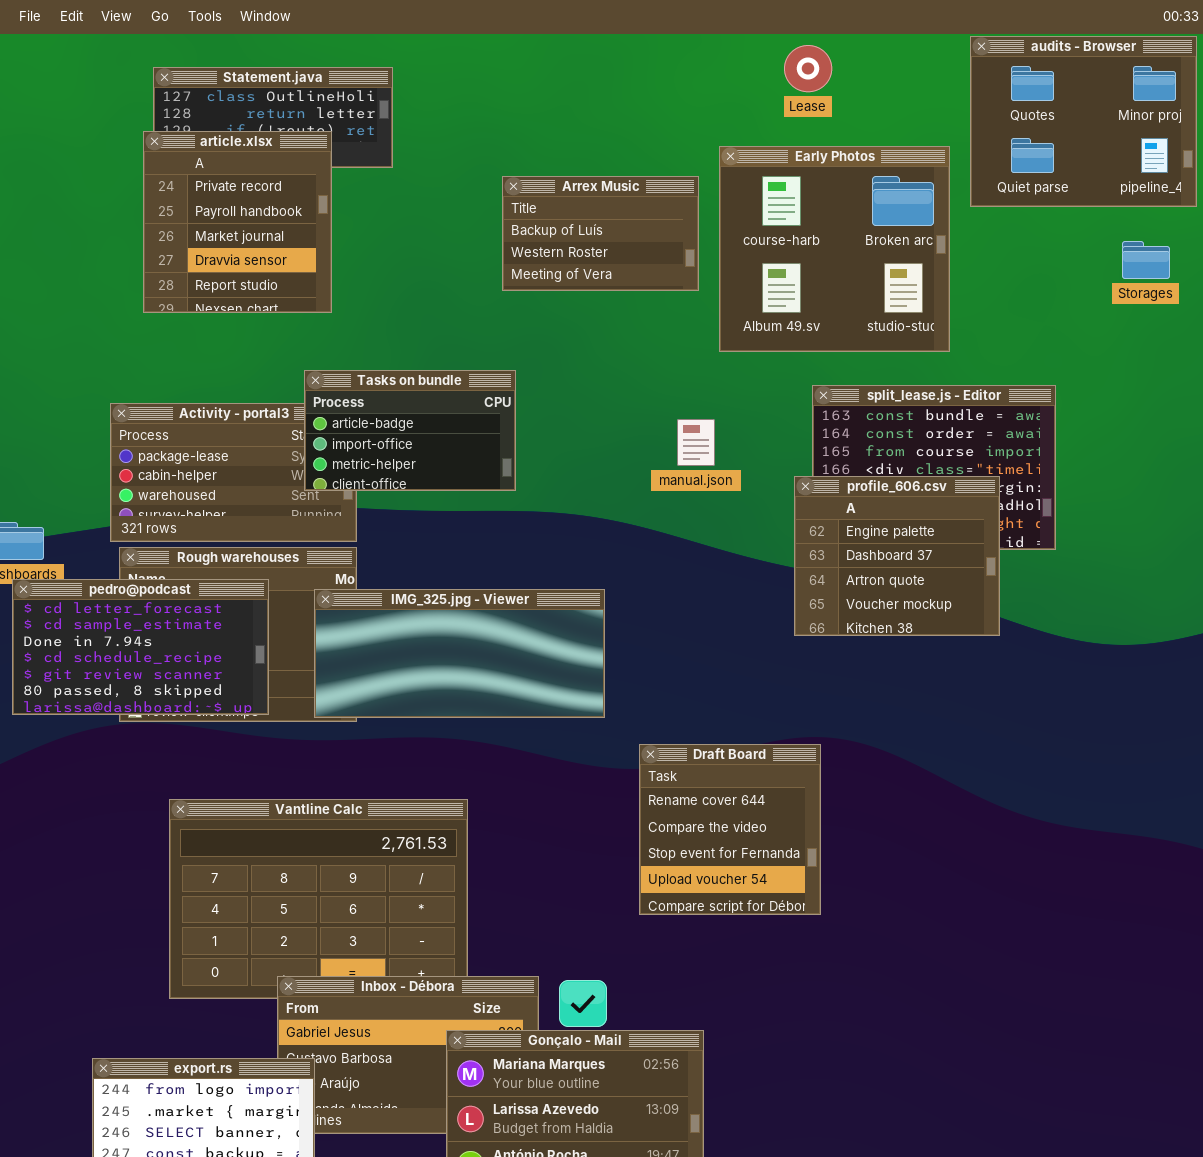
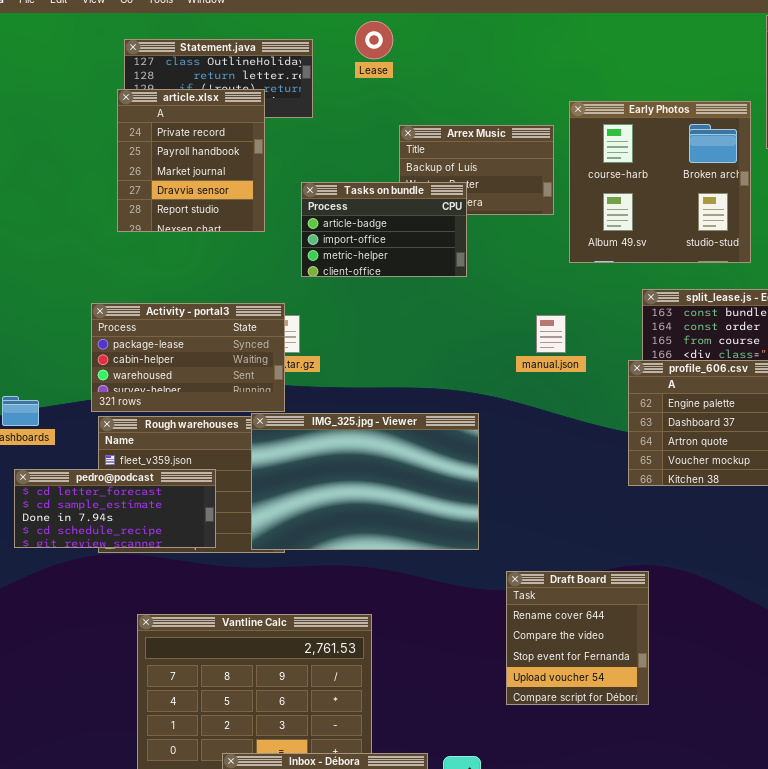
Lease: [784,45,832,92] -> [355,21,393,59], moved
Tasks on bundle: [304,370,516,491] -> [301,182,467,277], moved
pedro@podcast: [12,579,269,715] -> [14,469,216,548], resized
IMG_325.jpg - Viewer: [314,589,605,718] -> [251,413,479,550], resized

